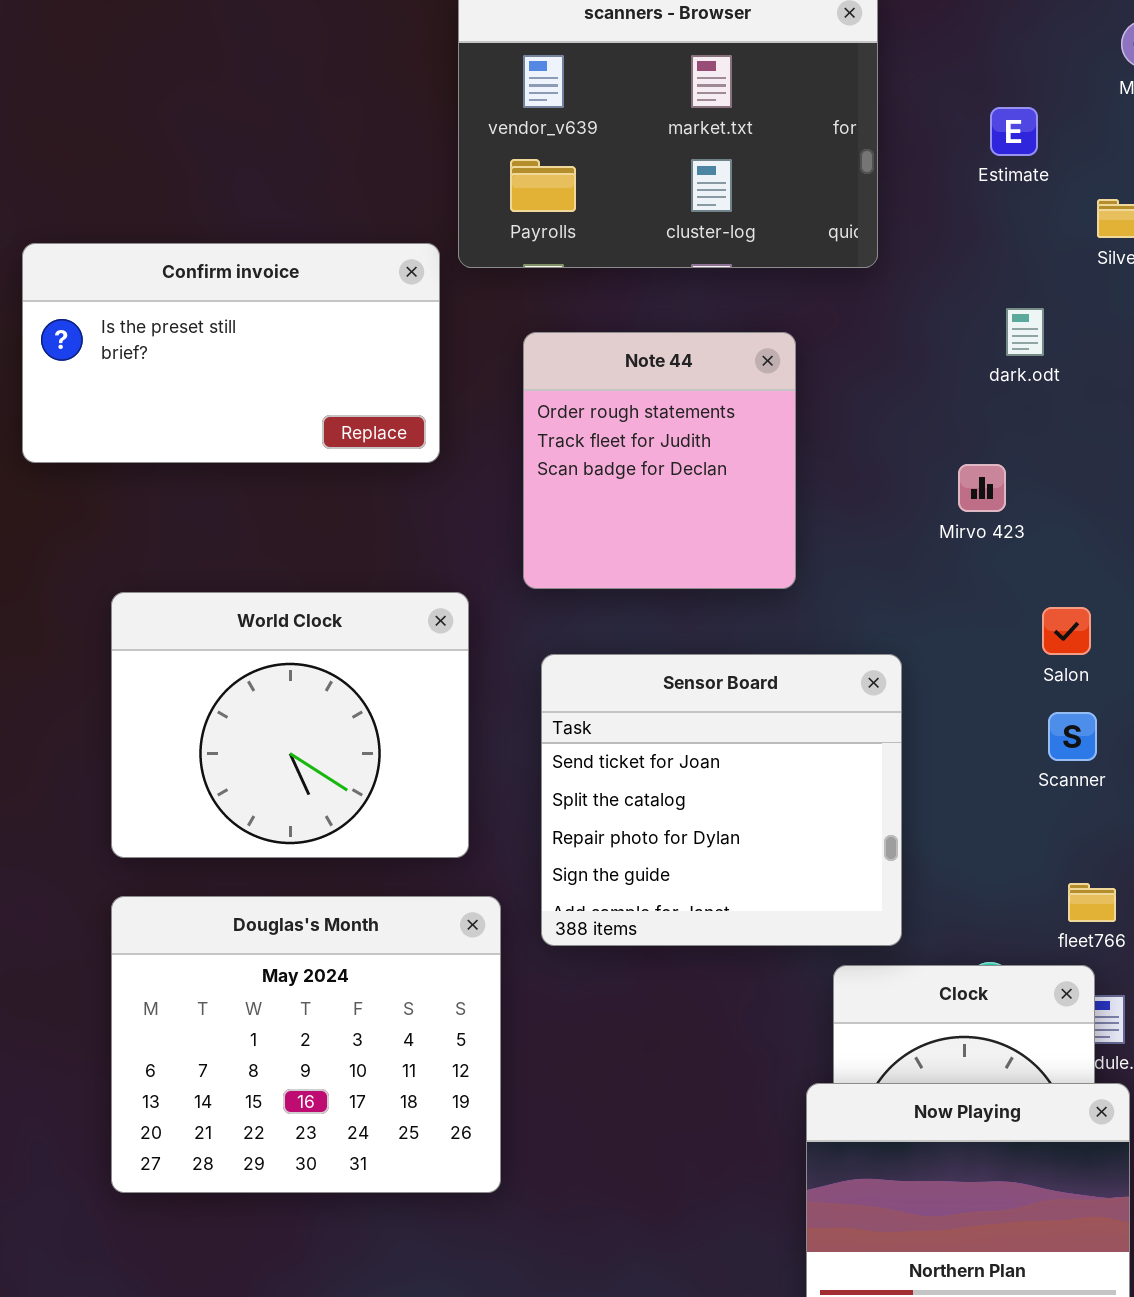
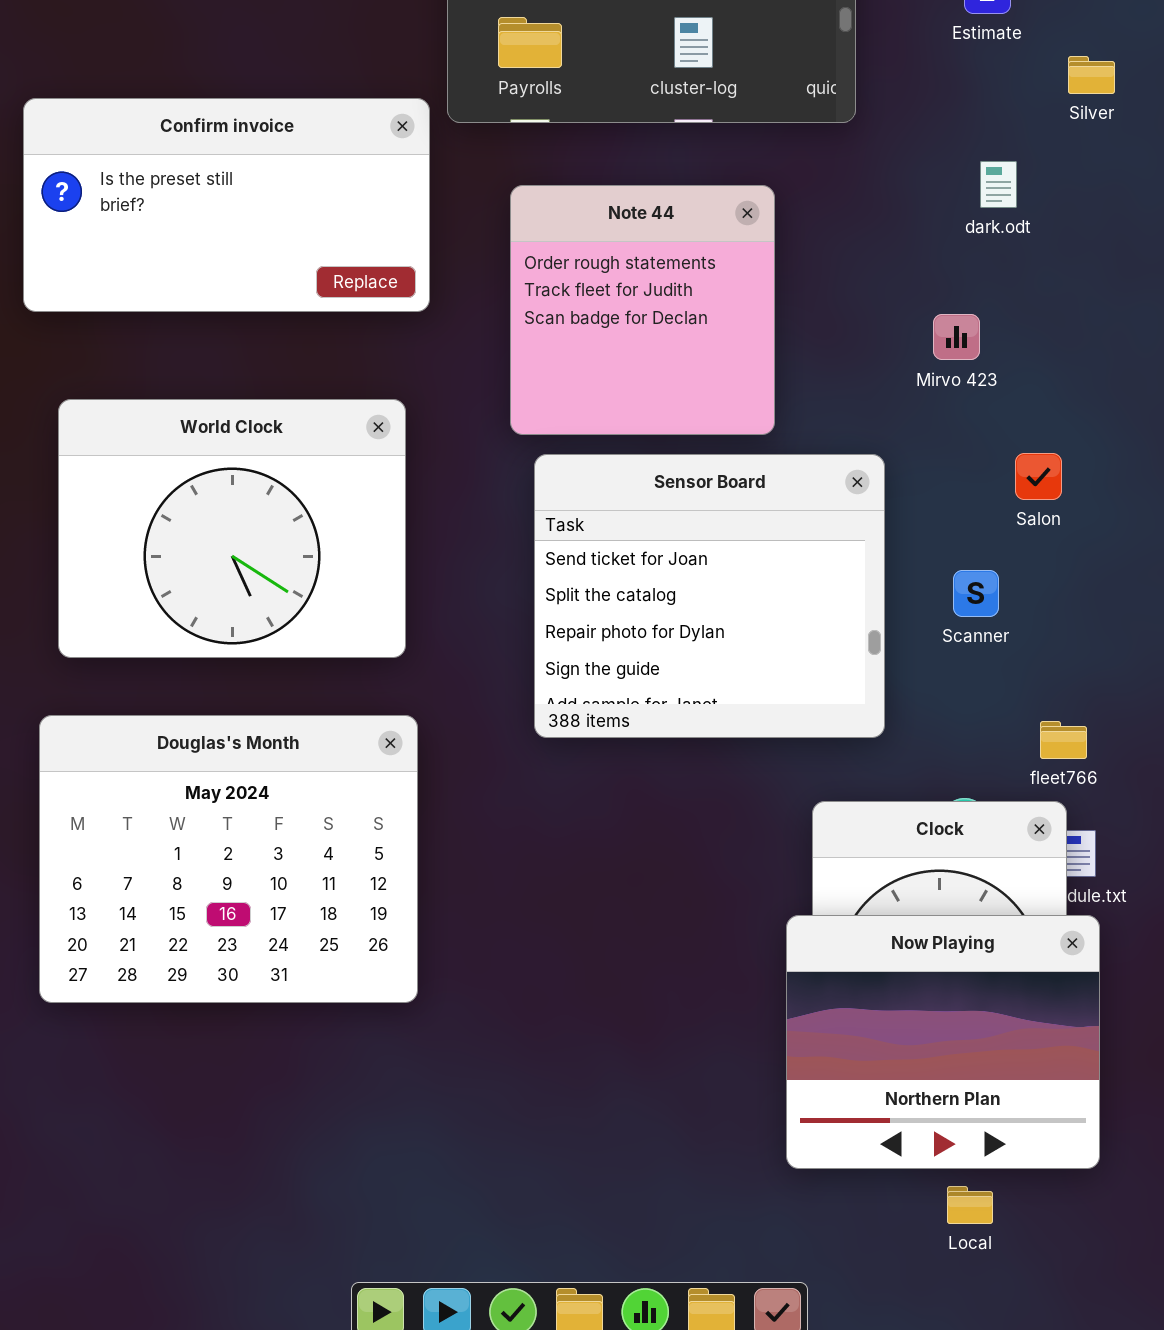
World Clock: [111,592,469,858] -> [58,399,406,658], moved
Sensor Board: [541,654,902,946] -> [534,454,885,738], moved
Scanner: [1048,712,1097,761] -> [953,570,999,617], moved
Douglas's Month: [111,896,501,1193] -> [39,715,418,1003], moved

